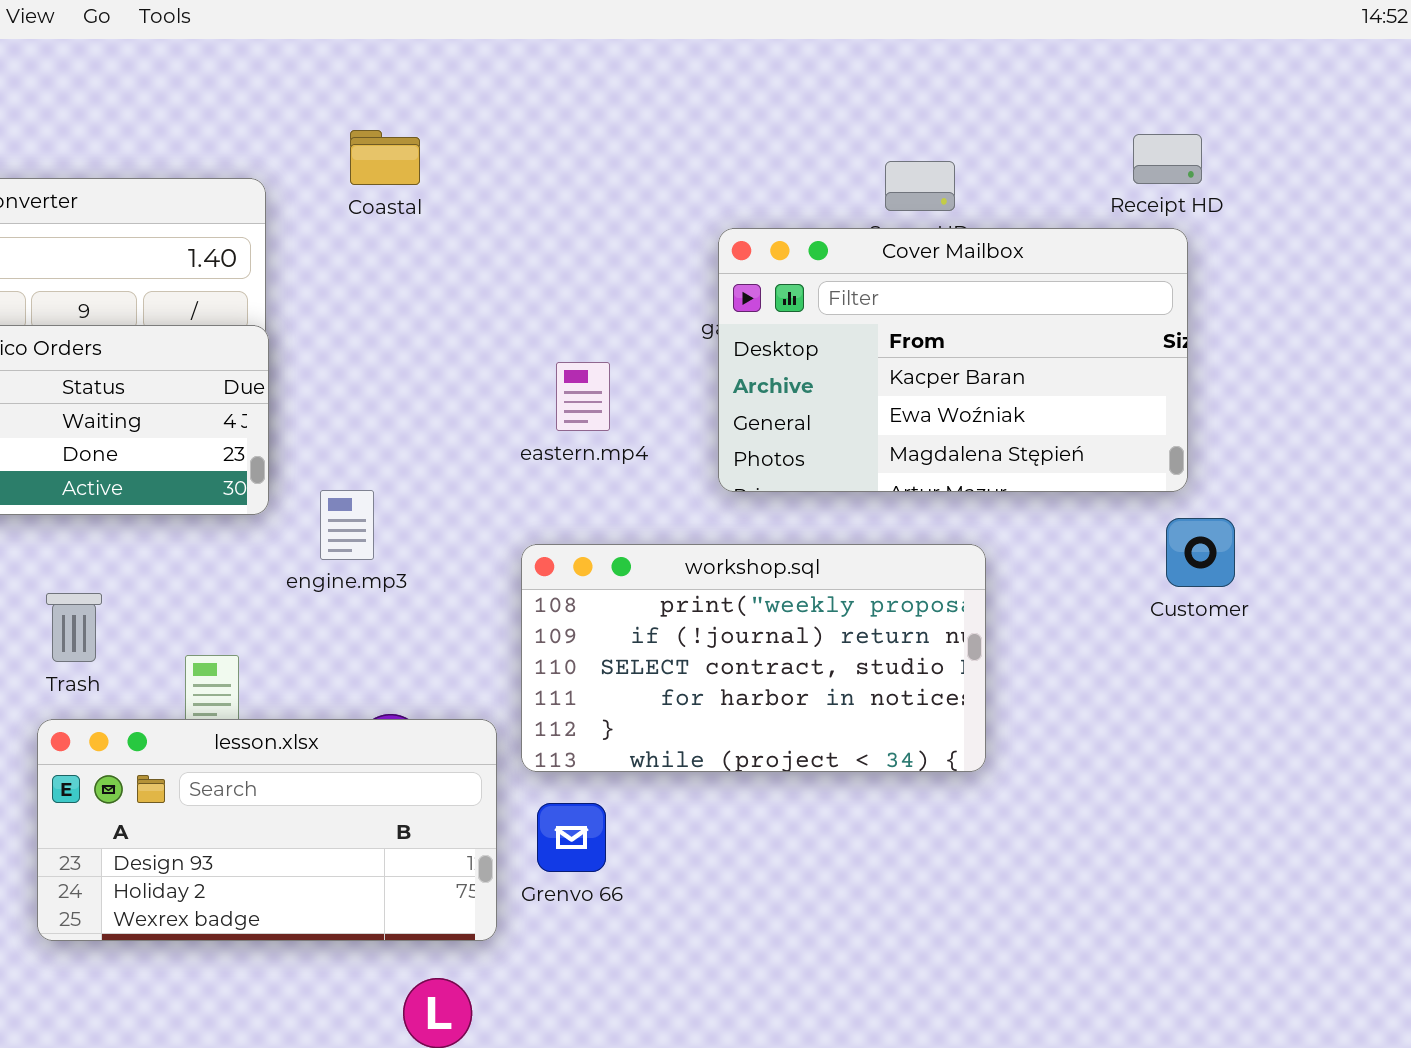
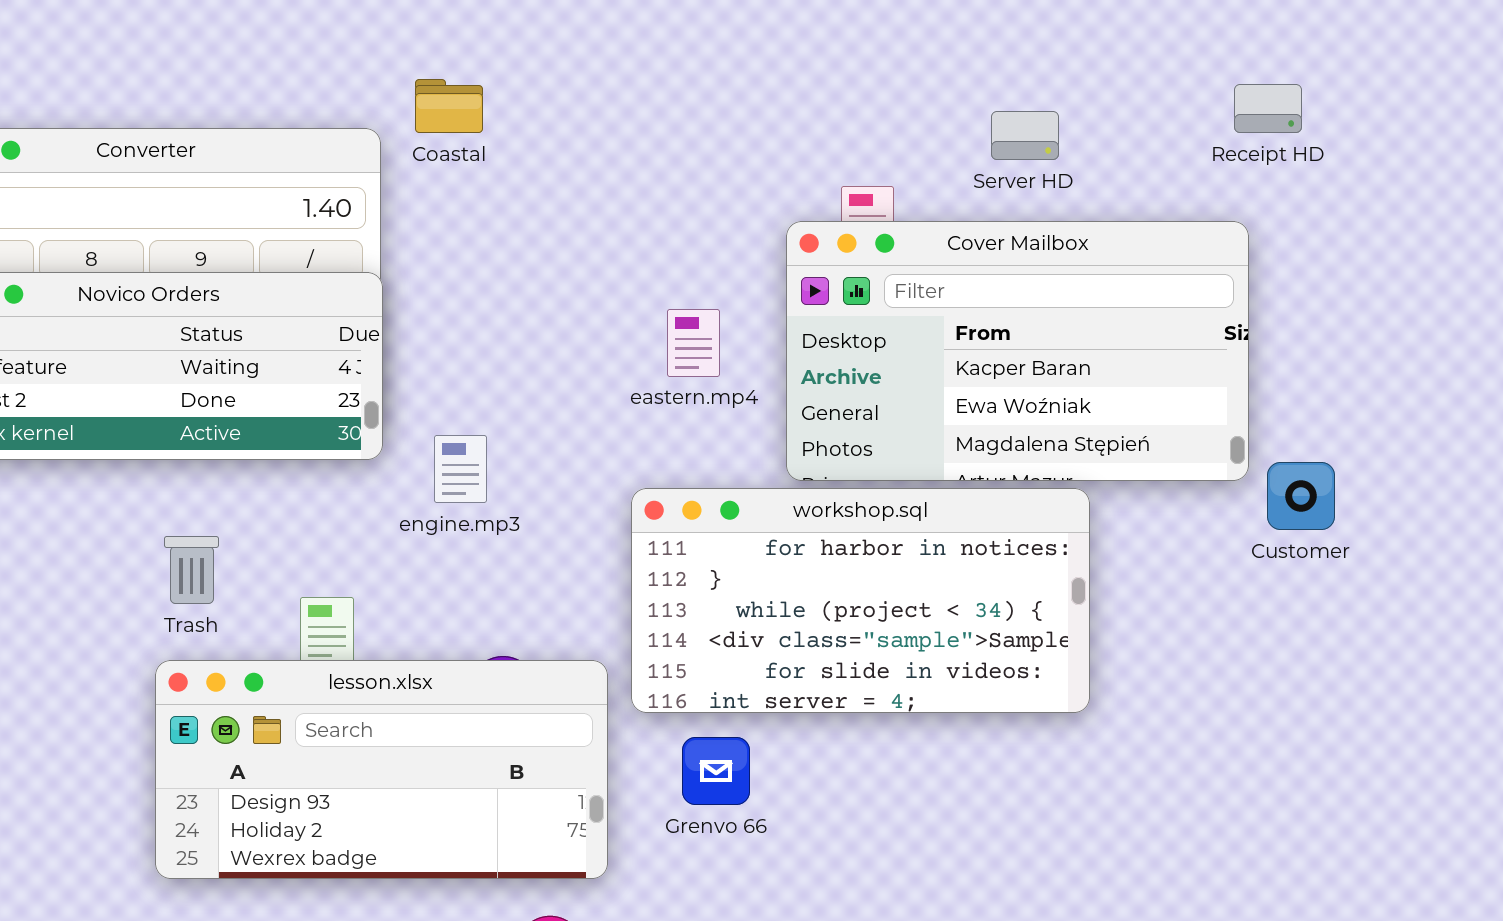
Coastal: [350,130,420,185] -> [415,79,483,133], moved
Cover Mailbox: [718,228,1188,492] -> [786,221,1249,481], moved
workshop.sql: [521,544,986,772] -> [631,488,1090,713], scrolled down 3 rows
Grenvo 66: [537,803,606,872] -> [682,737,750,805], moved

